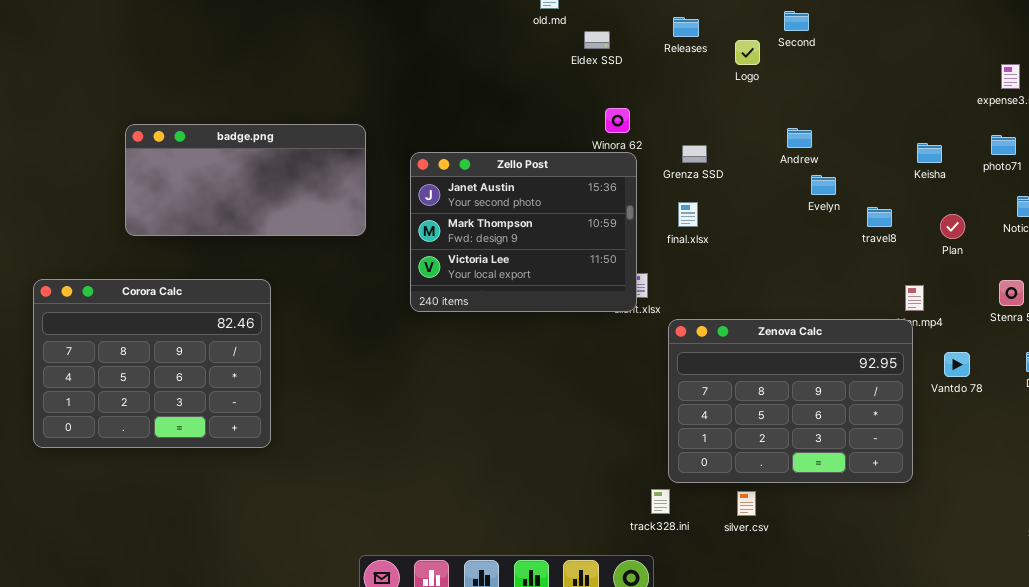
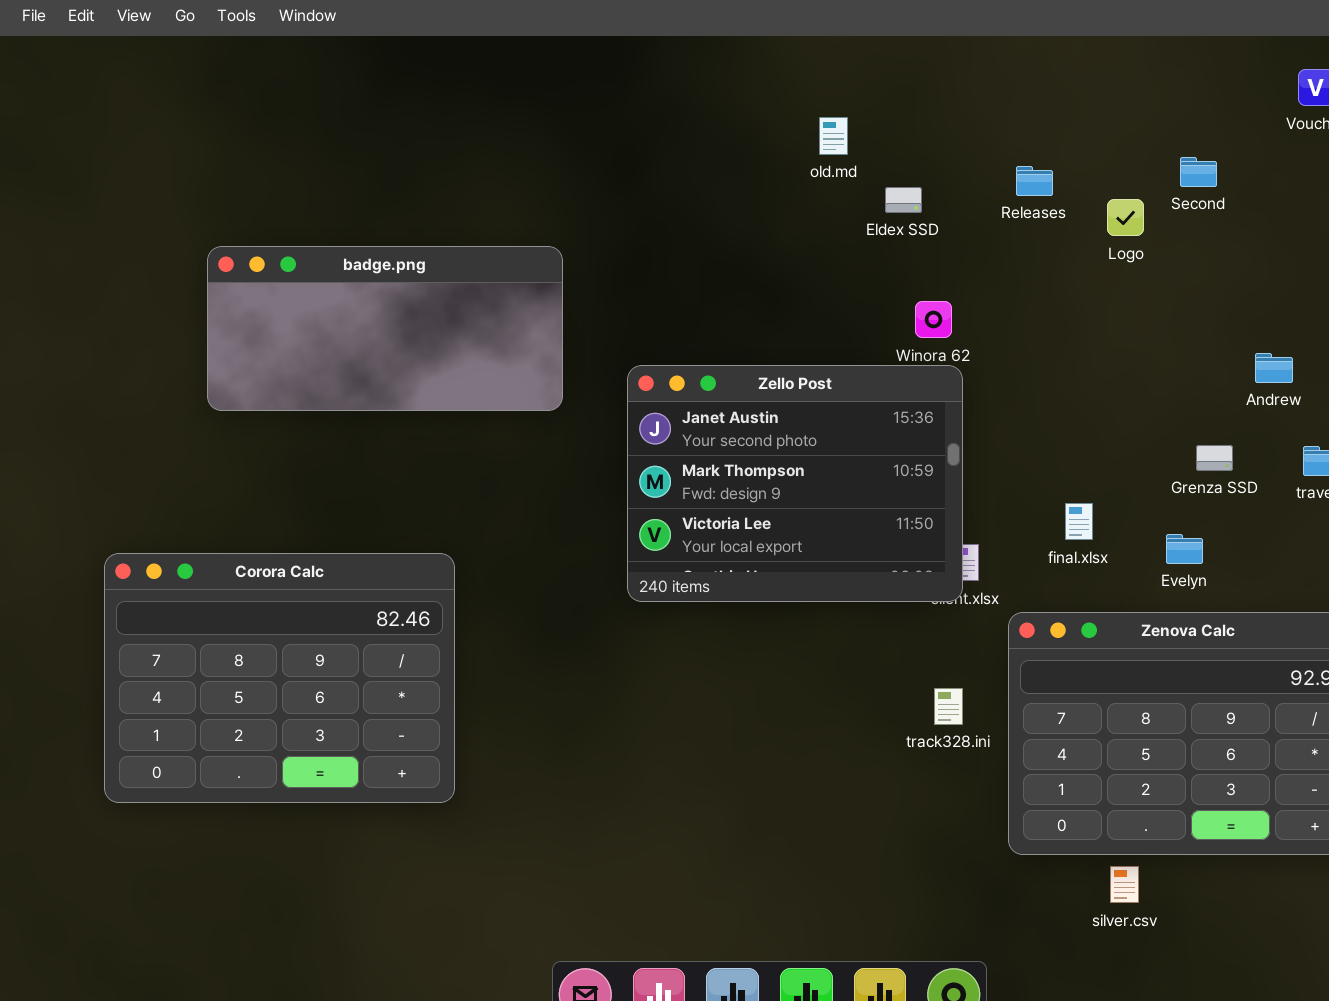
badge.png: [125,124,366,236] -> [207,246,563,411], moved
Andrew: [787,128,812,148] -> [1255,353,1293,383], moved
Grenza SSD: [682,145,707,163] -> [1196,445,1233,471], moved
Evelyn: [811,175,836,195] -> [1166,534,1203,564], moved
final.xlsx: [678,202,698,227] -> [1065,503,1093,540], moved
Corora Calc: [33,279,271,448] -> [104,553,455,803], moved
track328.ini: [651,489,670,514] -> [934,688,963,725], moved

